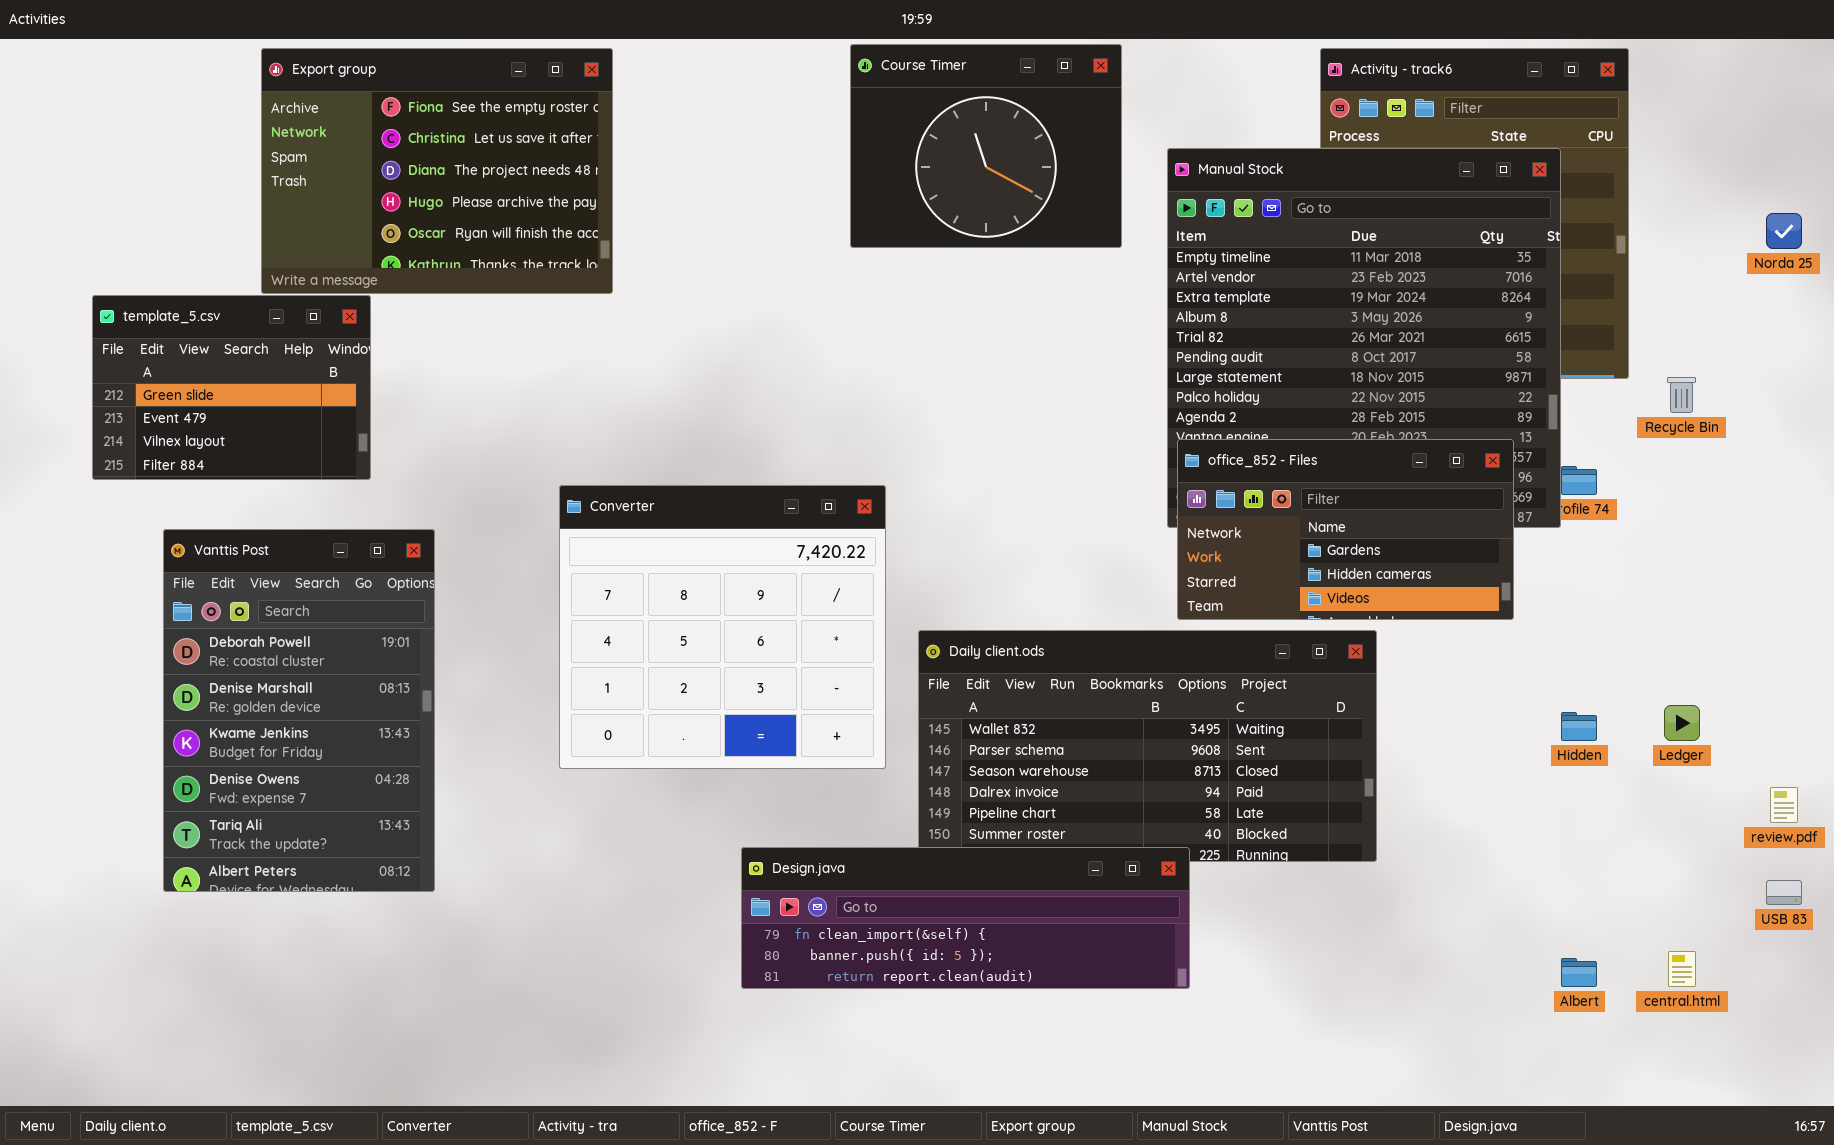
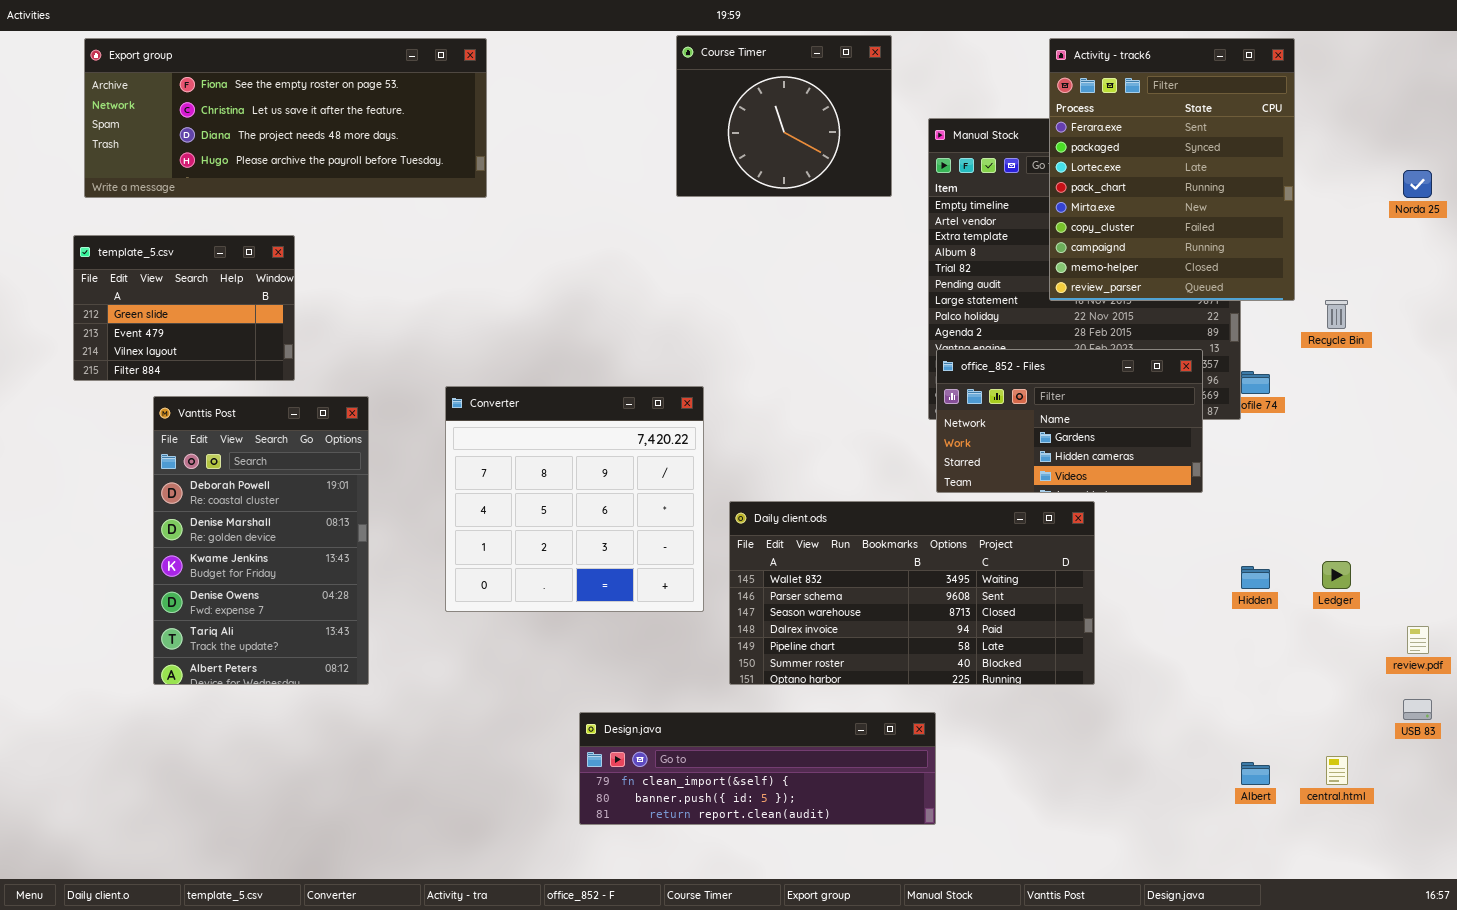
Export group: [261,48,613,294] -> [84,38,487,198], resized
Activity - track6: [1320,48,1629,379] -> [1049,38,1295,301], raised
Vanttis Post: [163,529,435,892] -> [153,396,369,685], moved
Design.java: [741,847,1190,989] -> [579,712,936,825], moved

